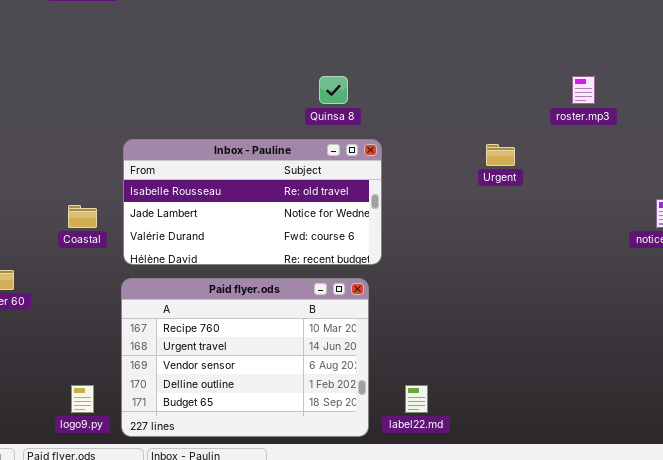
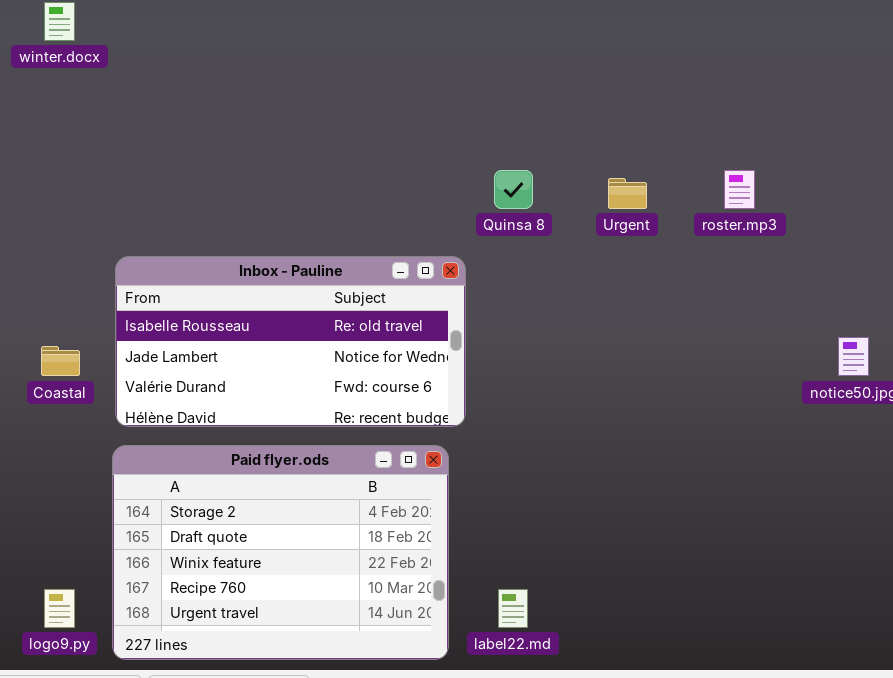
Quinsa 8: [319,76,348,104] -> [494,170,533,209], moved
Urgent: [486,144,515,166] -> [608,178,647,209], moved
Paid flyer.ods: [121,278,369,437] -> [112,445,449,660], scrolled up 3 rows

